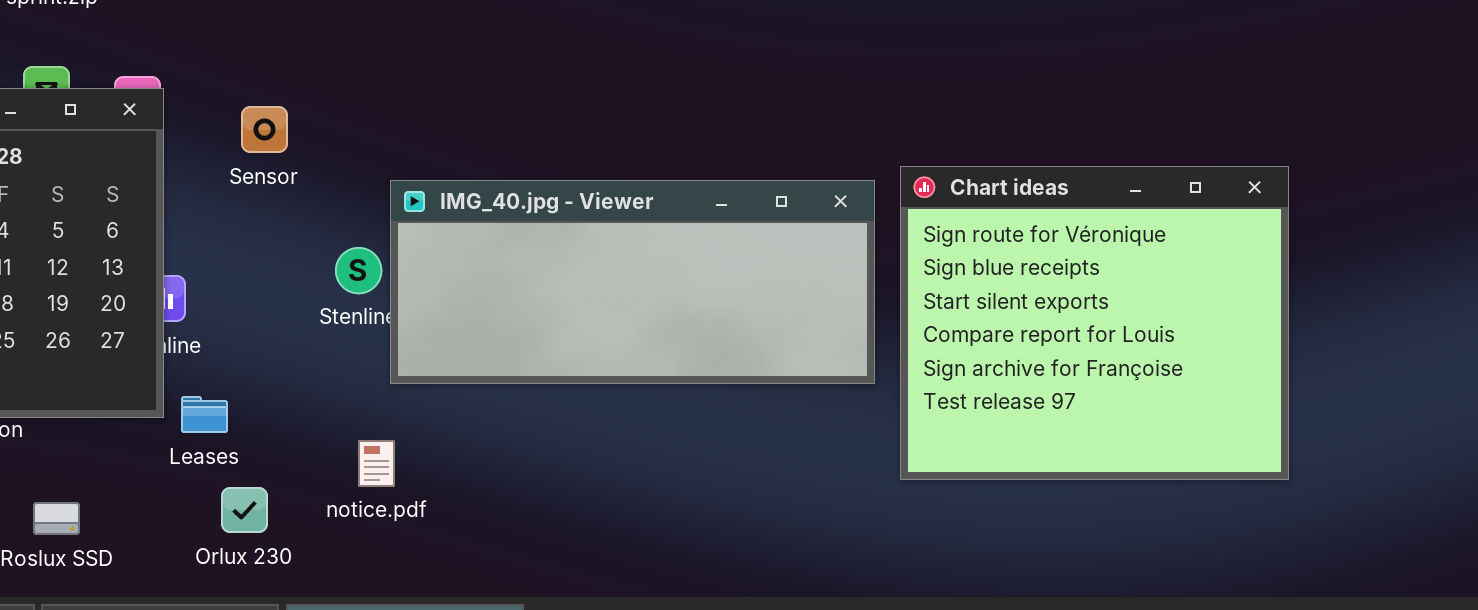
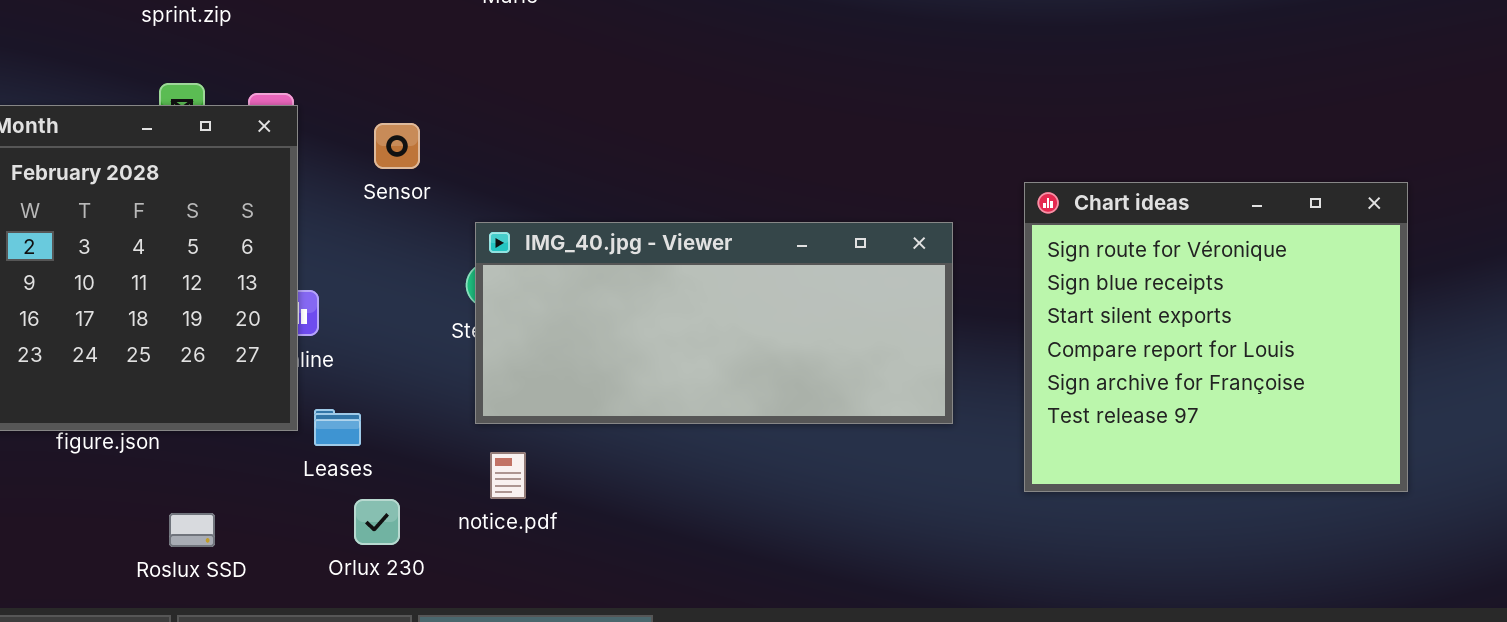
IMG_40.jpg - Viewer: [390,180,875,384] -> [475,222,953,424], moved

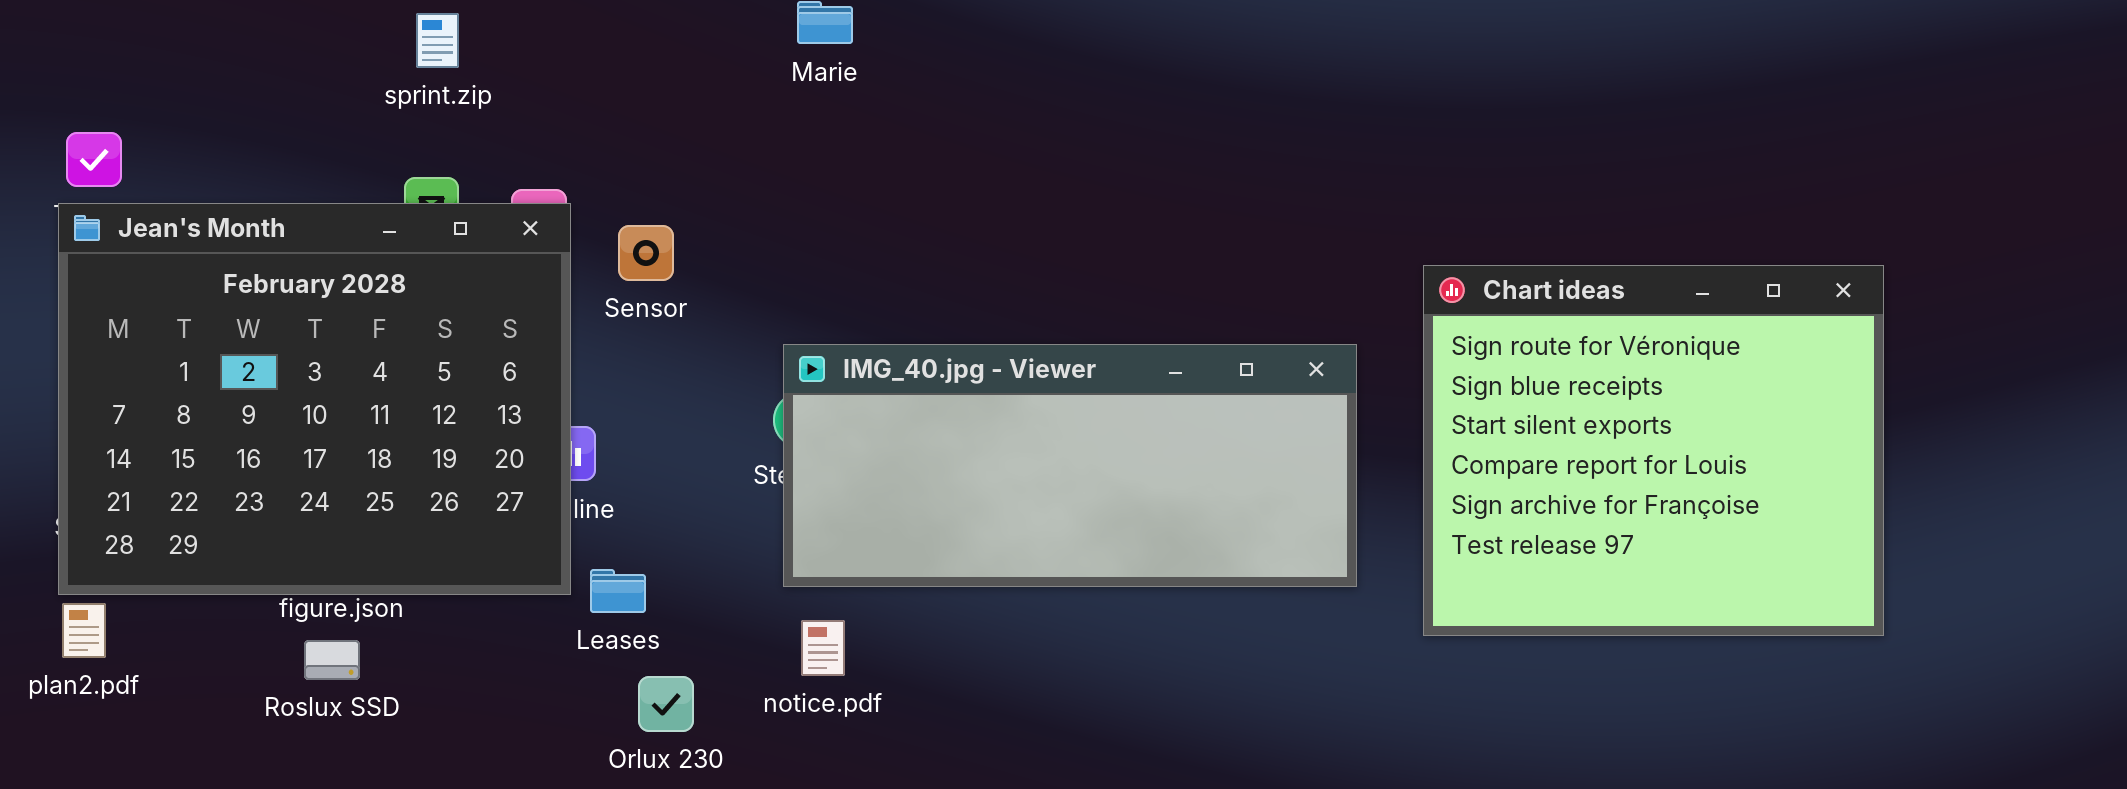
Sensor: [374,123,420,169] -> [618,225,674,281], moved
Chart ideas: [1024,182,1408,492] -> [1423,265,1884,636], moved
Roslux SSD: [169,513,215,547] -> [304,640,360,680], moved

